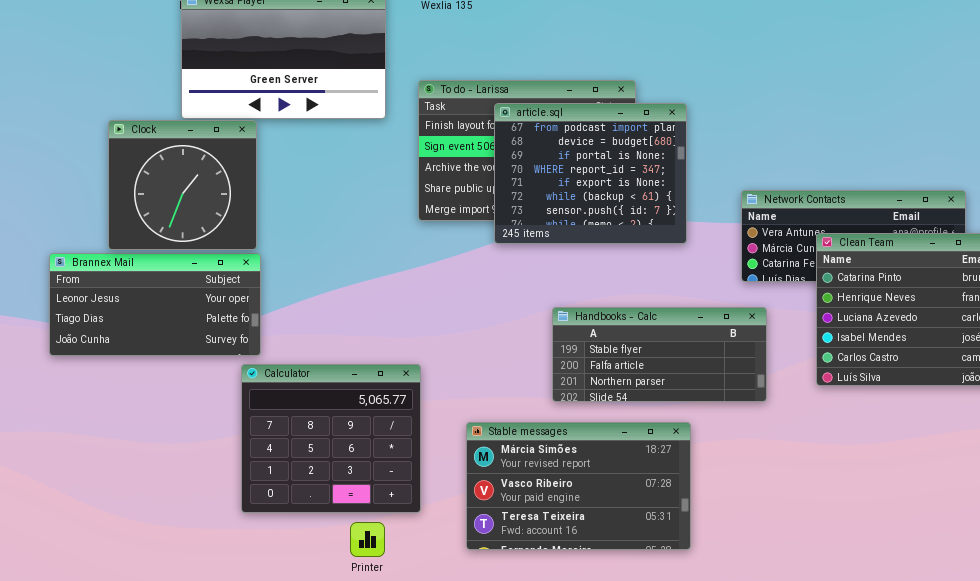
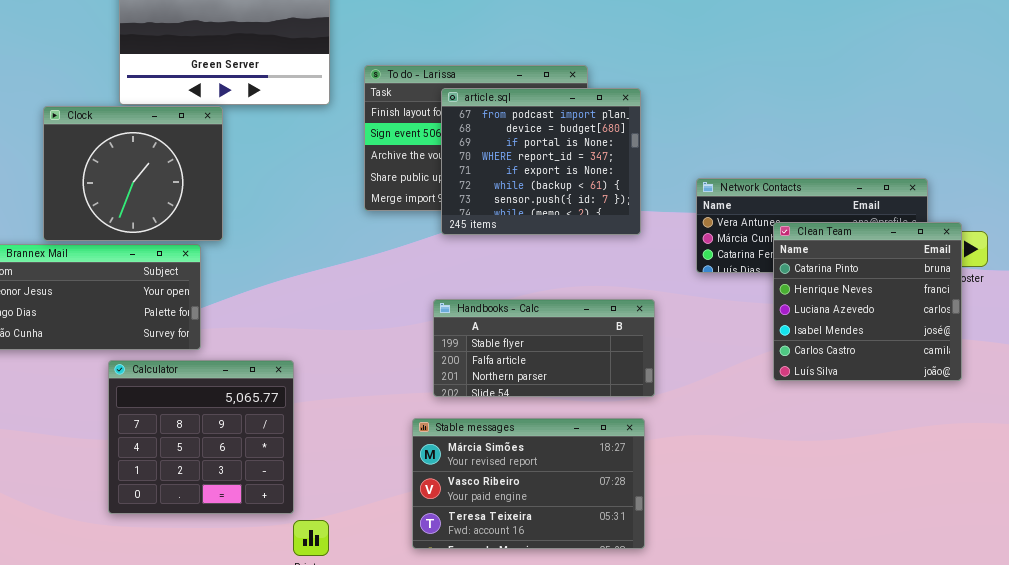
Clock: [108,120,257,250] -> [43,106,223,241], resized
Handbooks - Calc: [552,307,767,402] -> [433,299,655,397], moved
Calculator: [241,364,421,513] -> [108,360,294,514], moved

